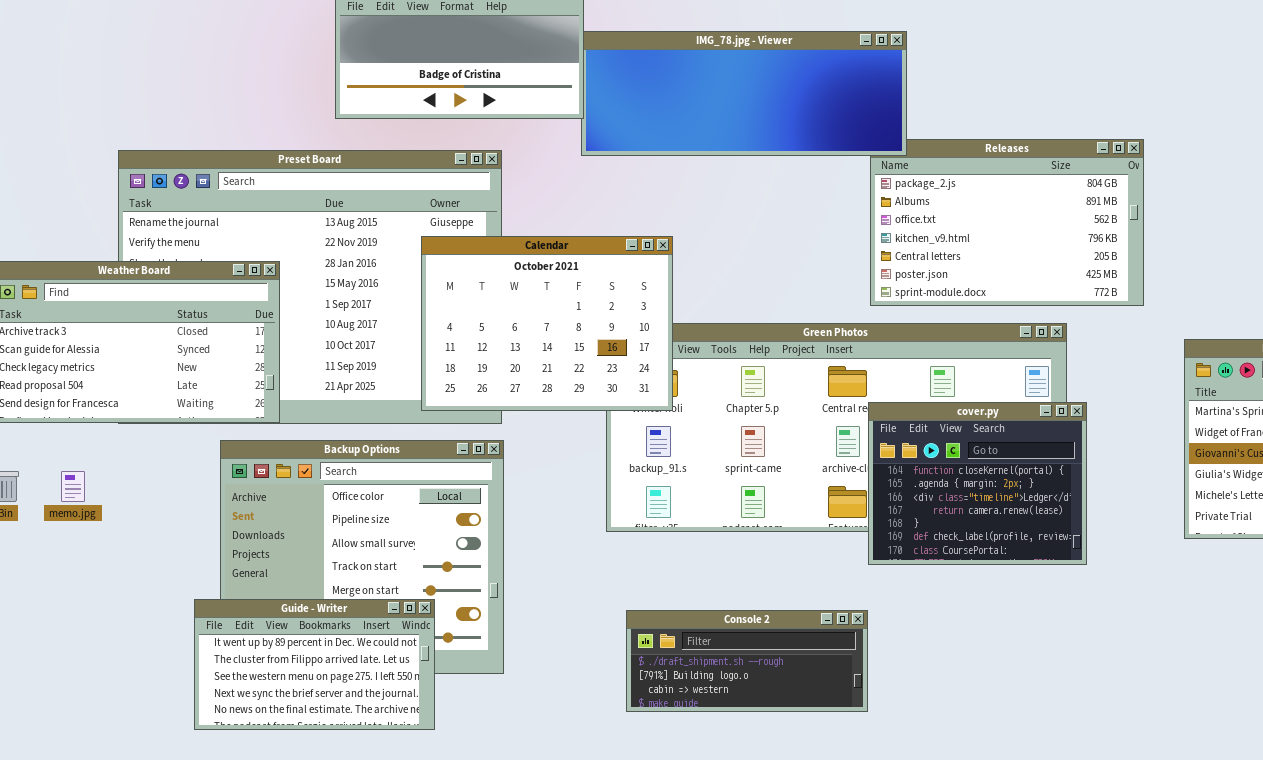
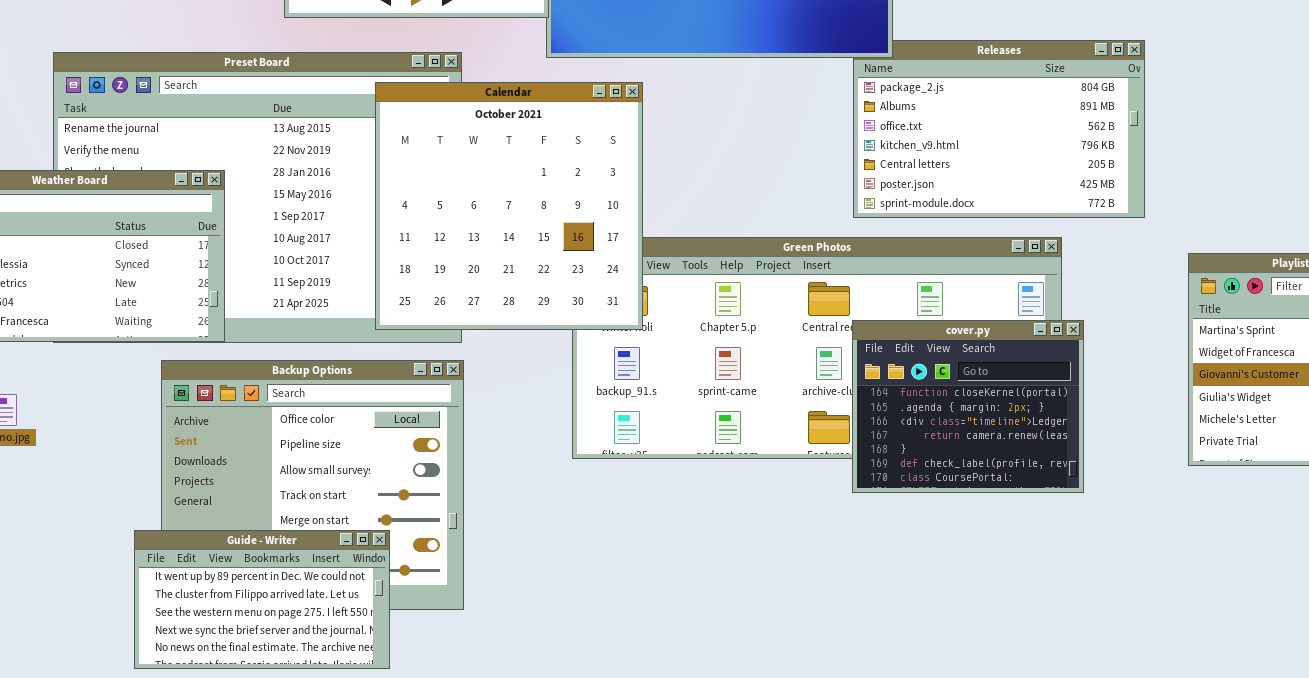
Calendar: [421,236,673,411] -> [375,82,643,330], resized
Console 2: [626,610,868,712] -> none, closed

